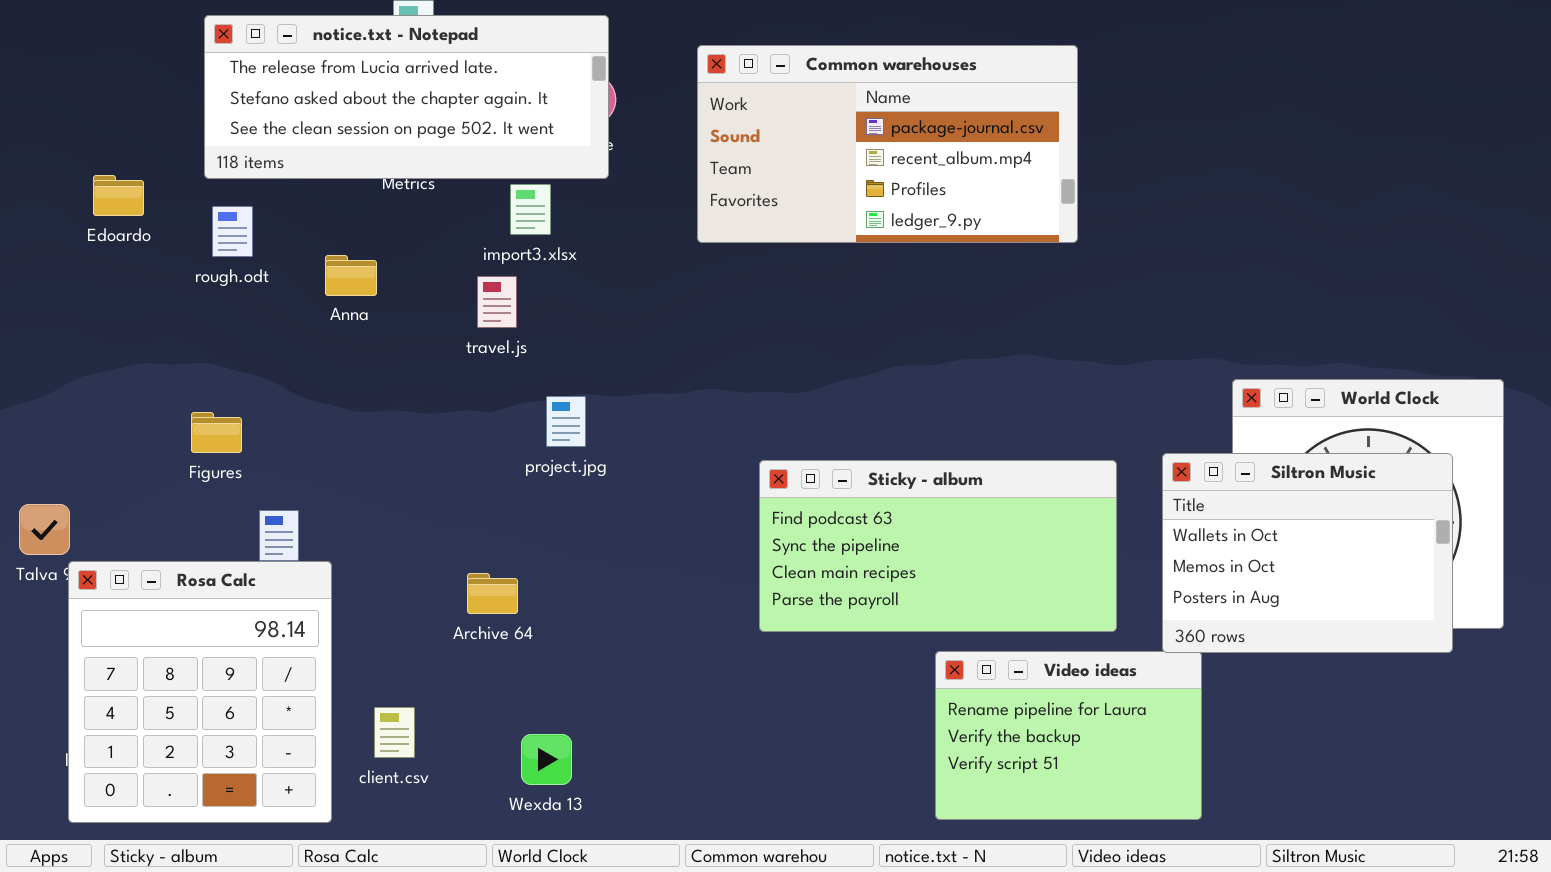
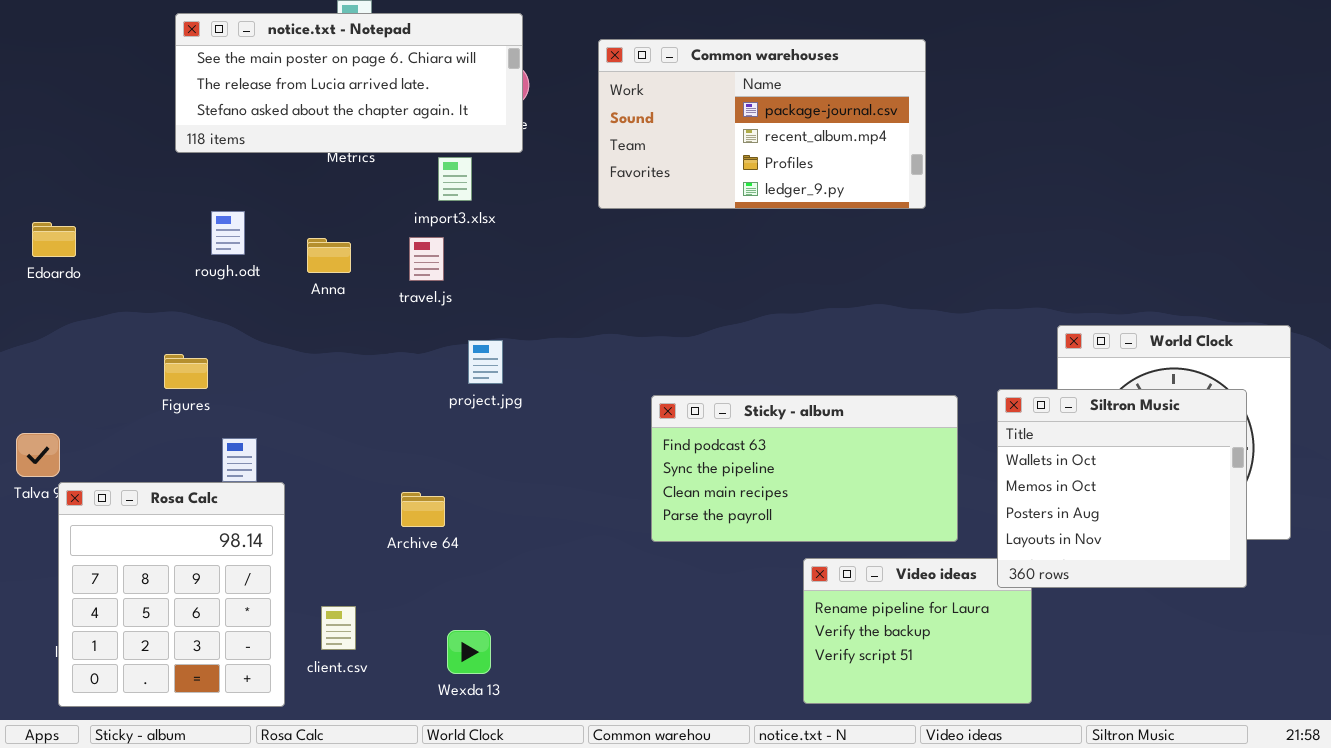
notice.txt - Notepad: [204,15,609,179] -> [175,13,523,153], scrolled up 1 row
Edoardo: [93,175,144,216] -> [32,222,76,257], moved
rough.odt: [212,206,253,257] -> [211,211,245,255], moved
Anna: [325,255,377,296] -> [307,238,351,273], moved
Siltron Music: [1162,453,1453,653] -> [997,389,1247,588], resized

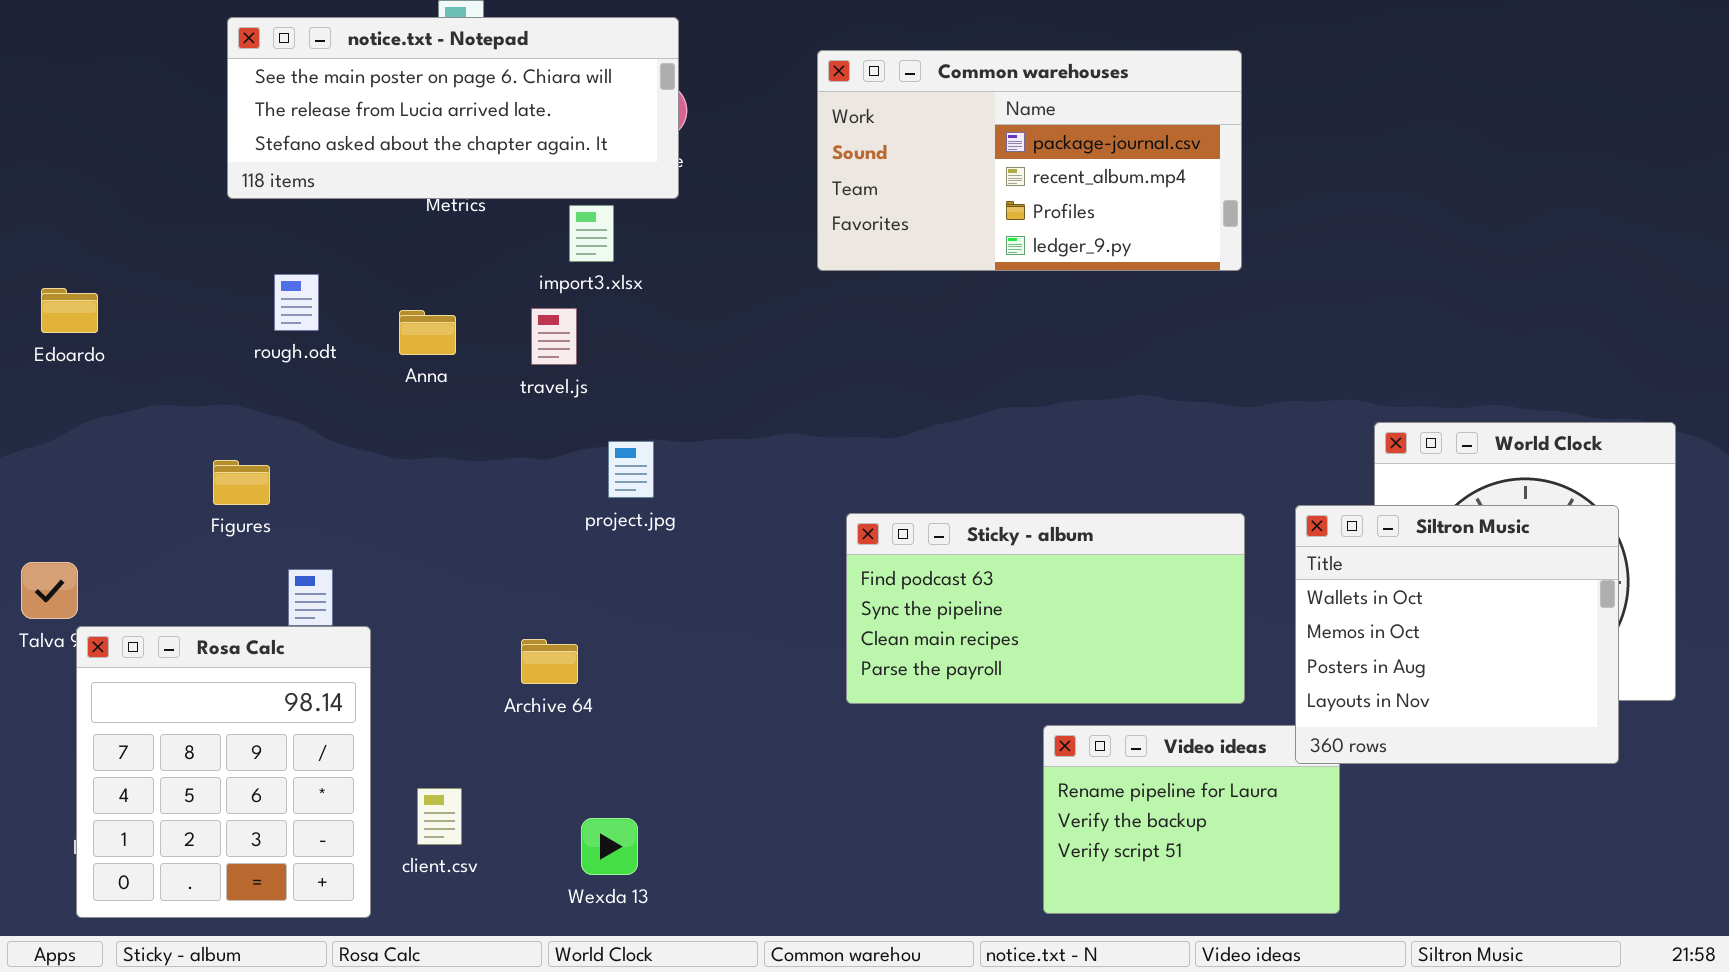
Common warehouses: [598,39,926,209] -> [817,50,1242,271], moved

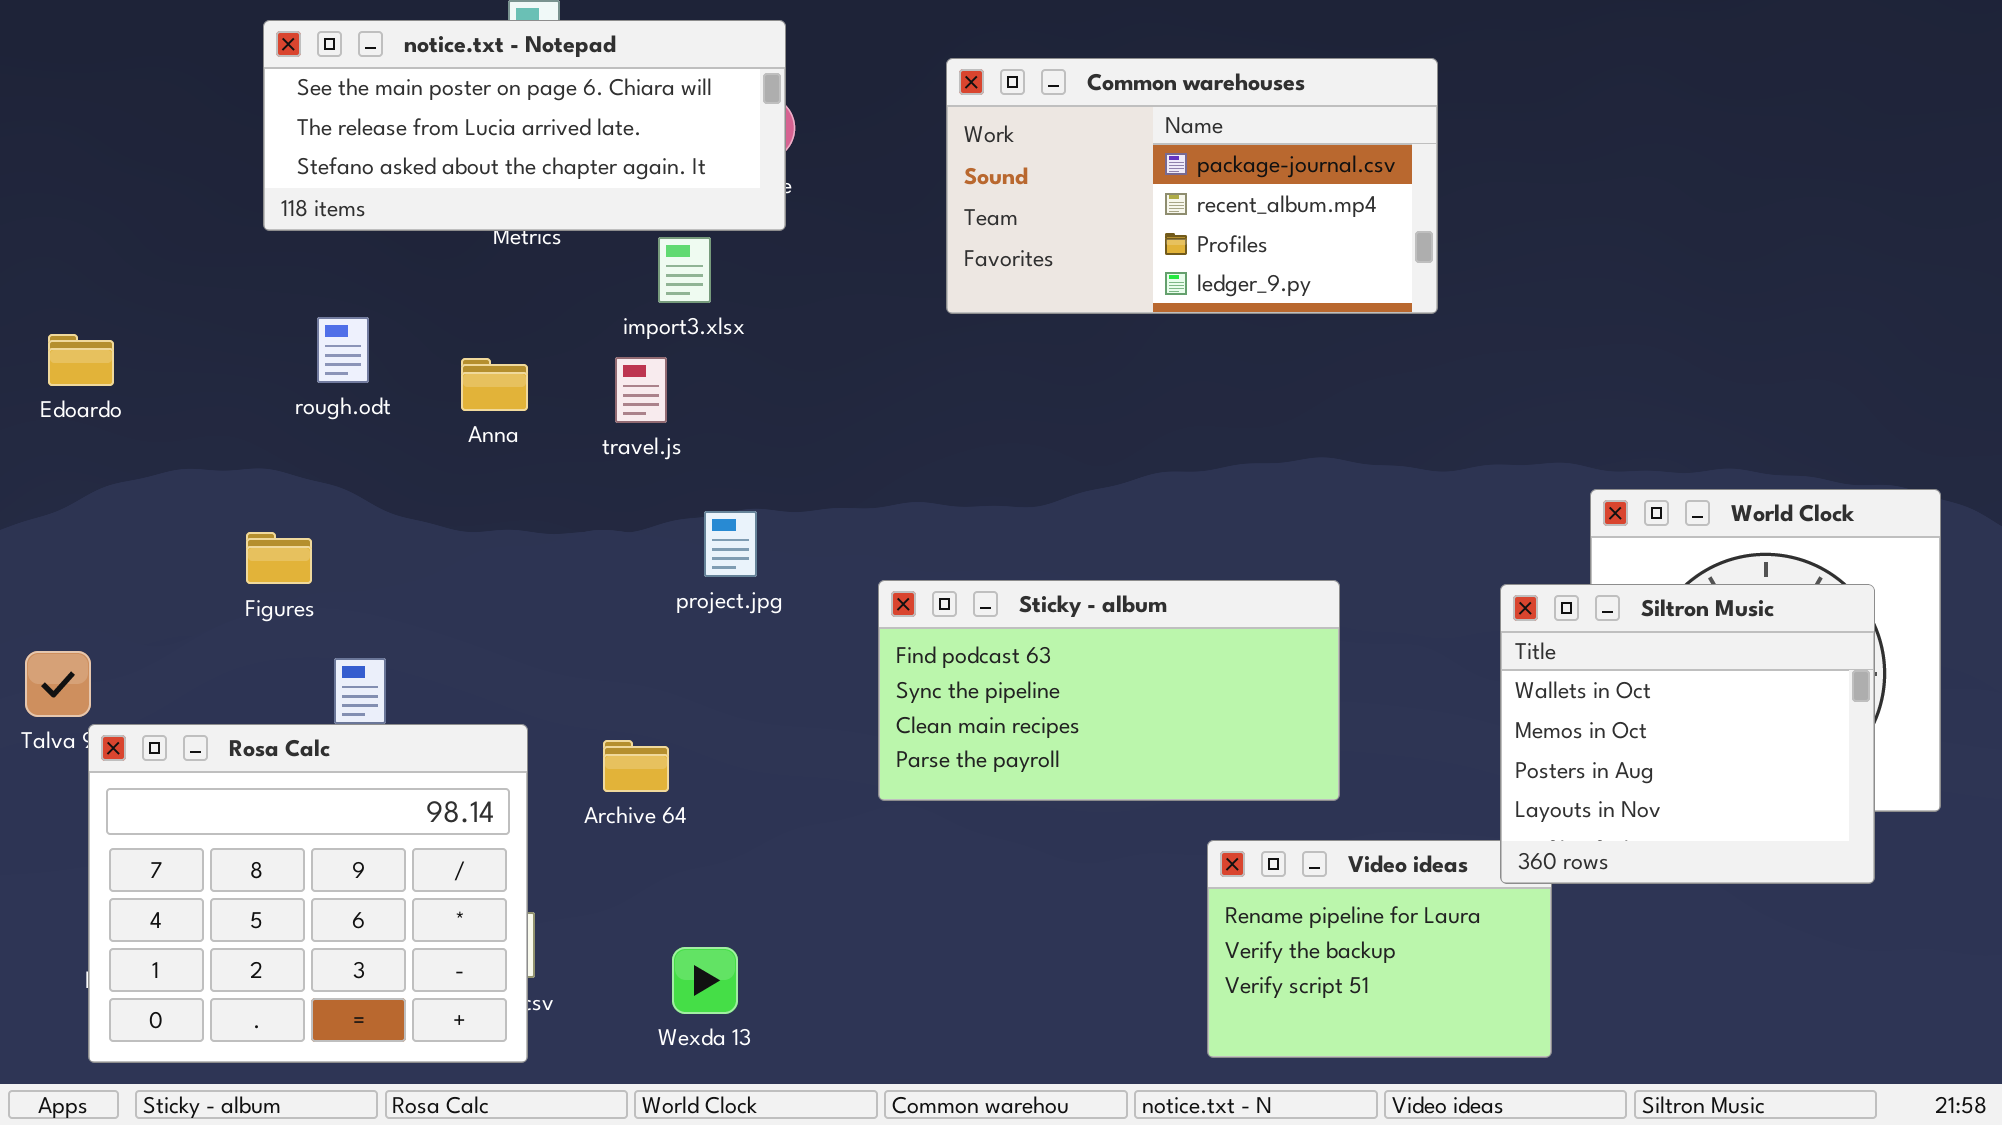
Sticky - album: [846,513,1245,704] -> [878,580,1340,801], moved
Rosa Calc: [76,626,371,918] -> [88,724,528,1063], resized

